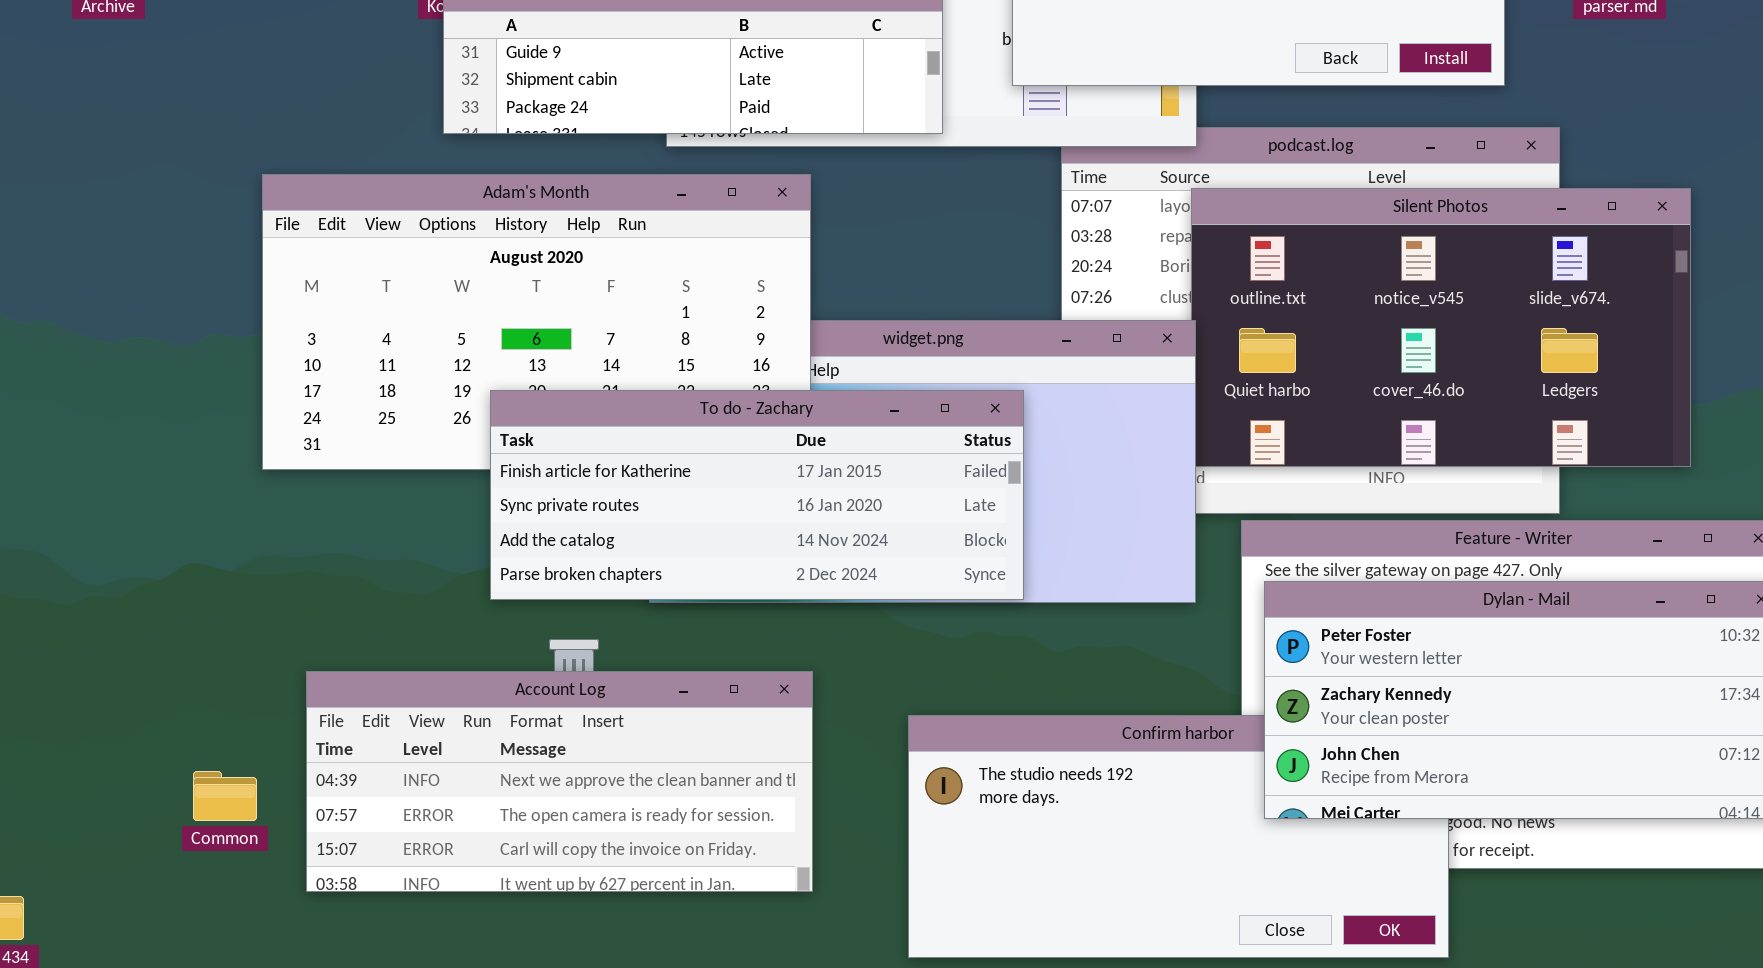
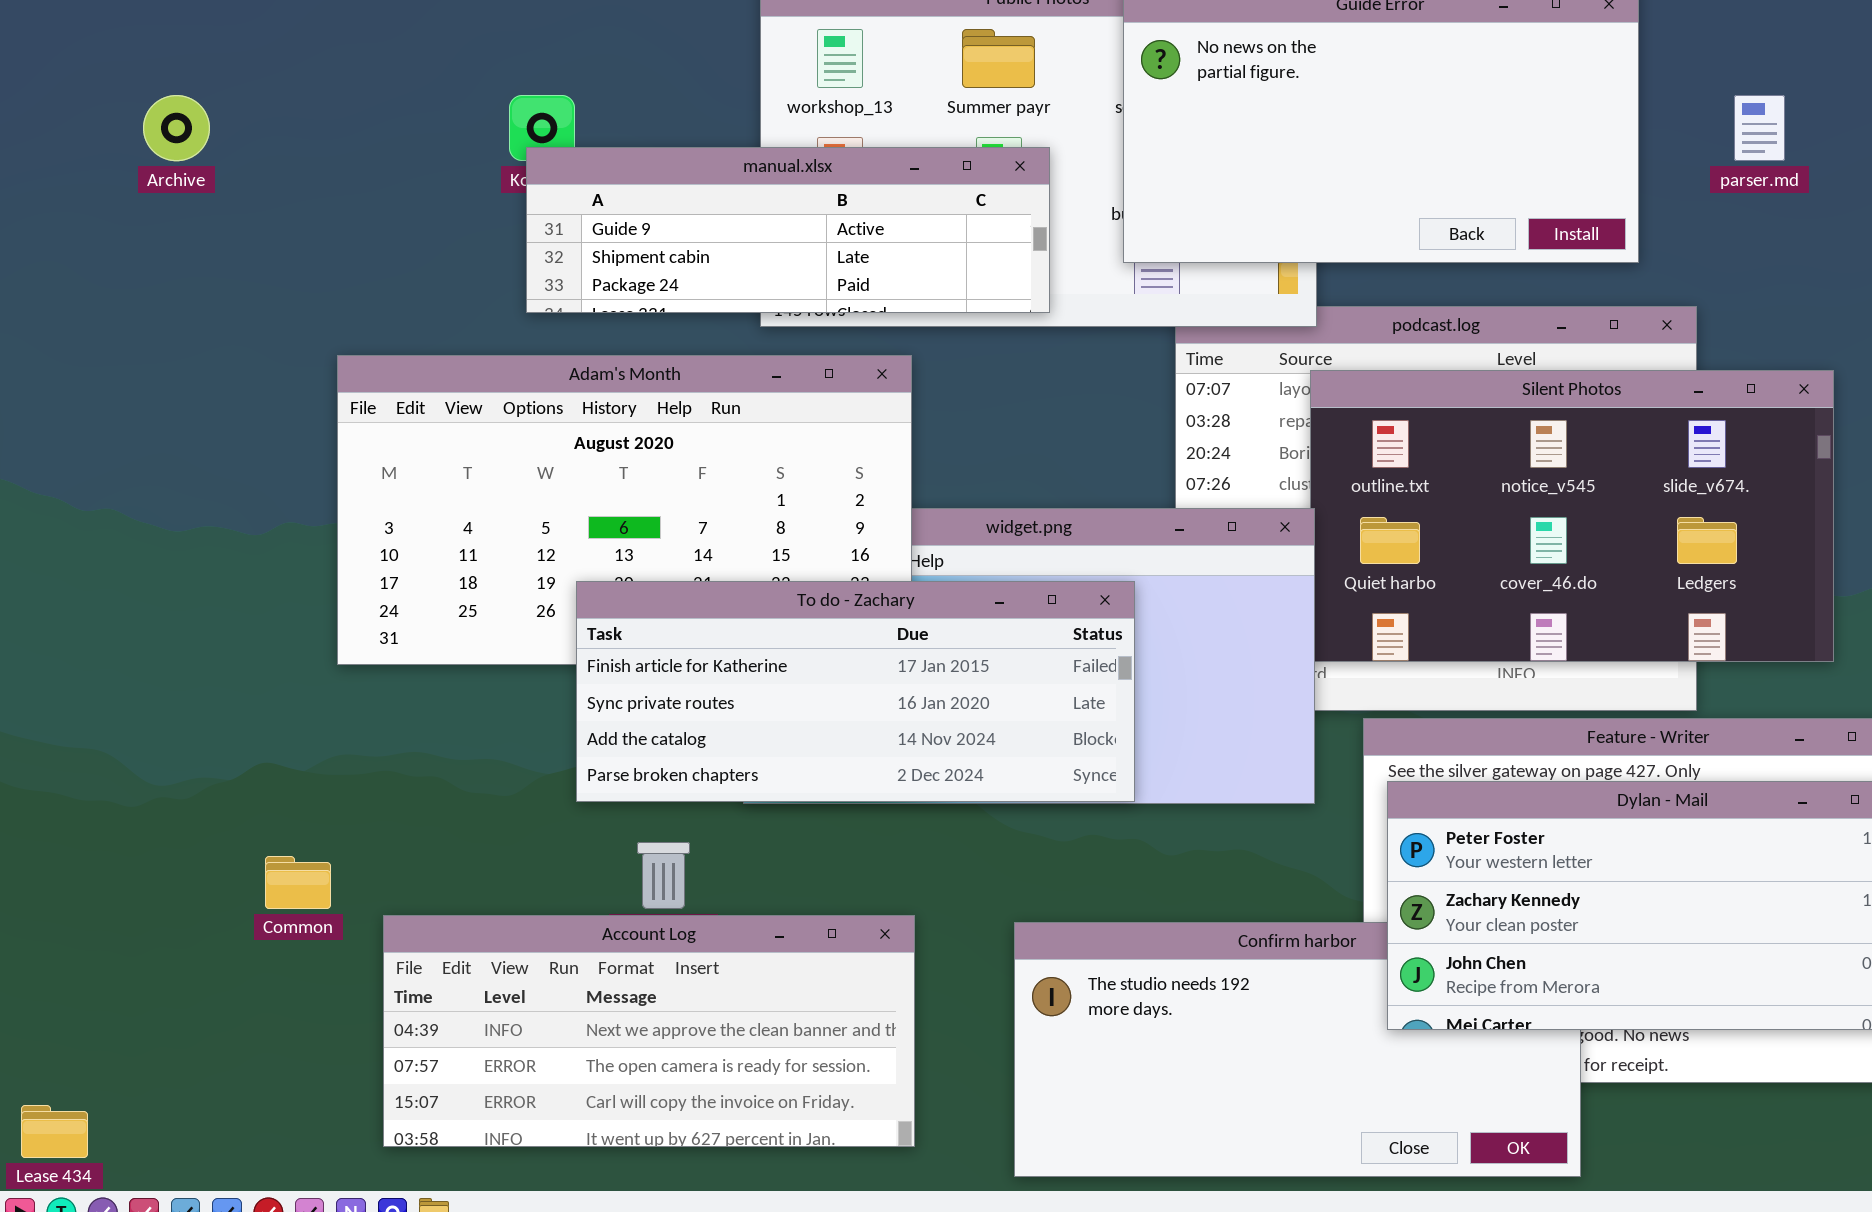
Account Log: [306,671,813,892] -> [383,915,915,1147], moved
Common: [193,771,257,821] -> [265,856,331,909], moved

